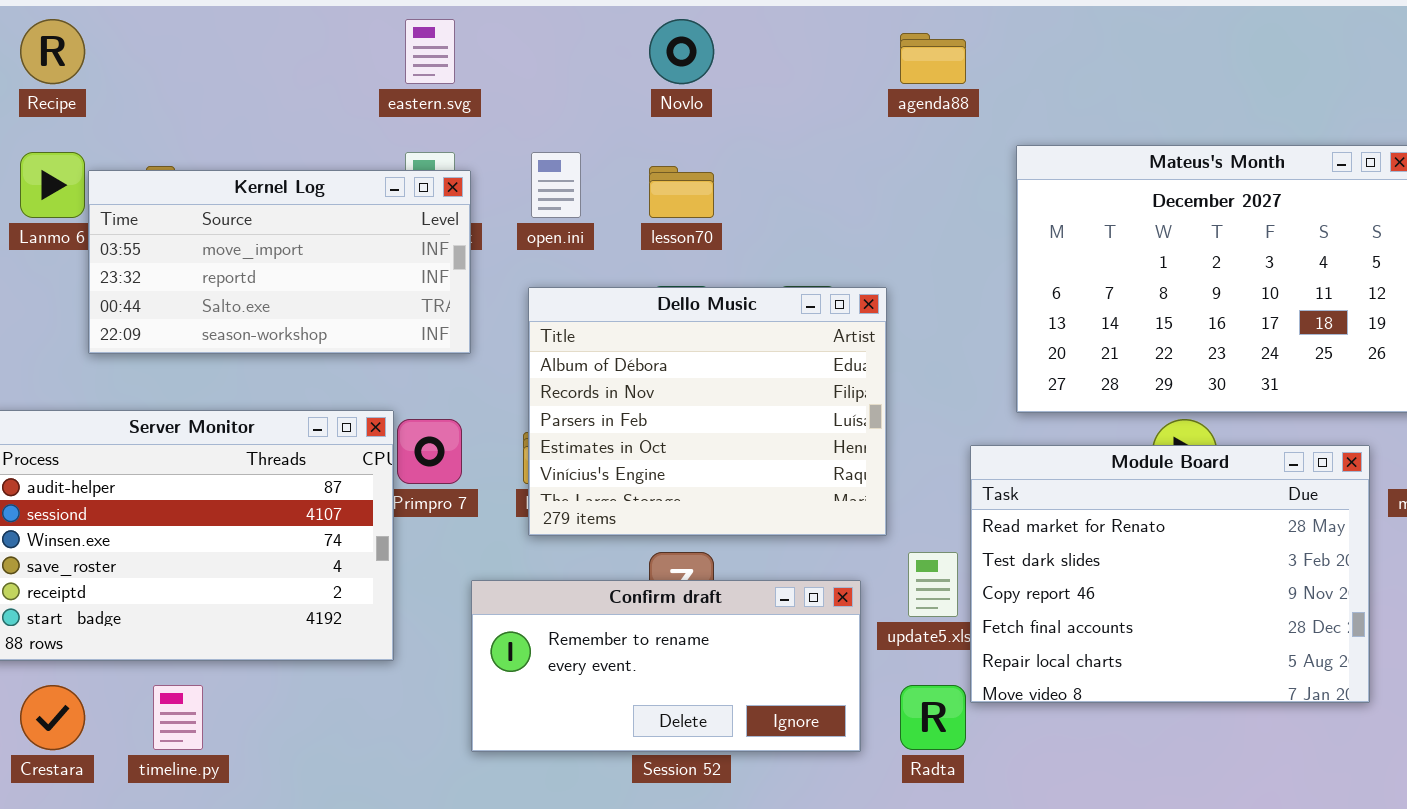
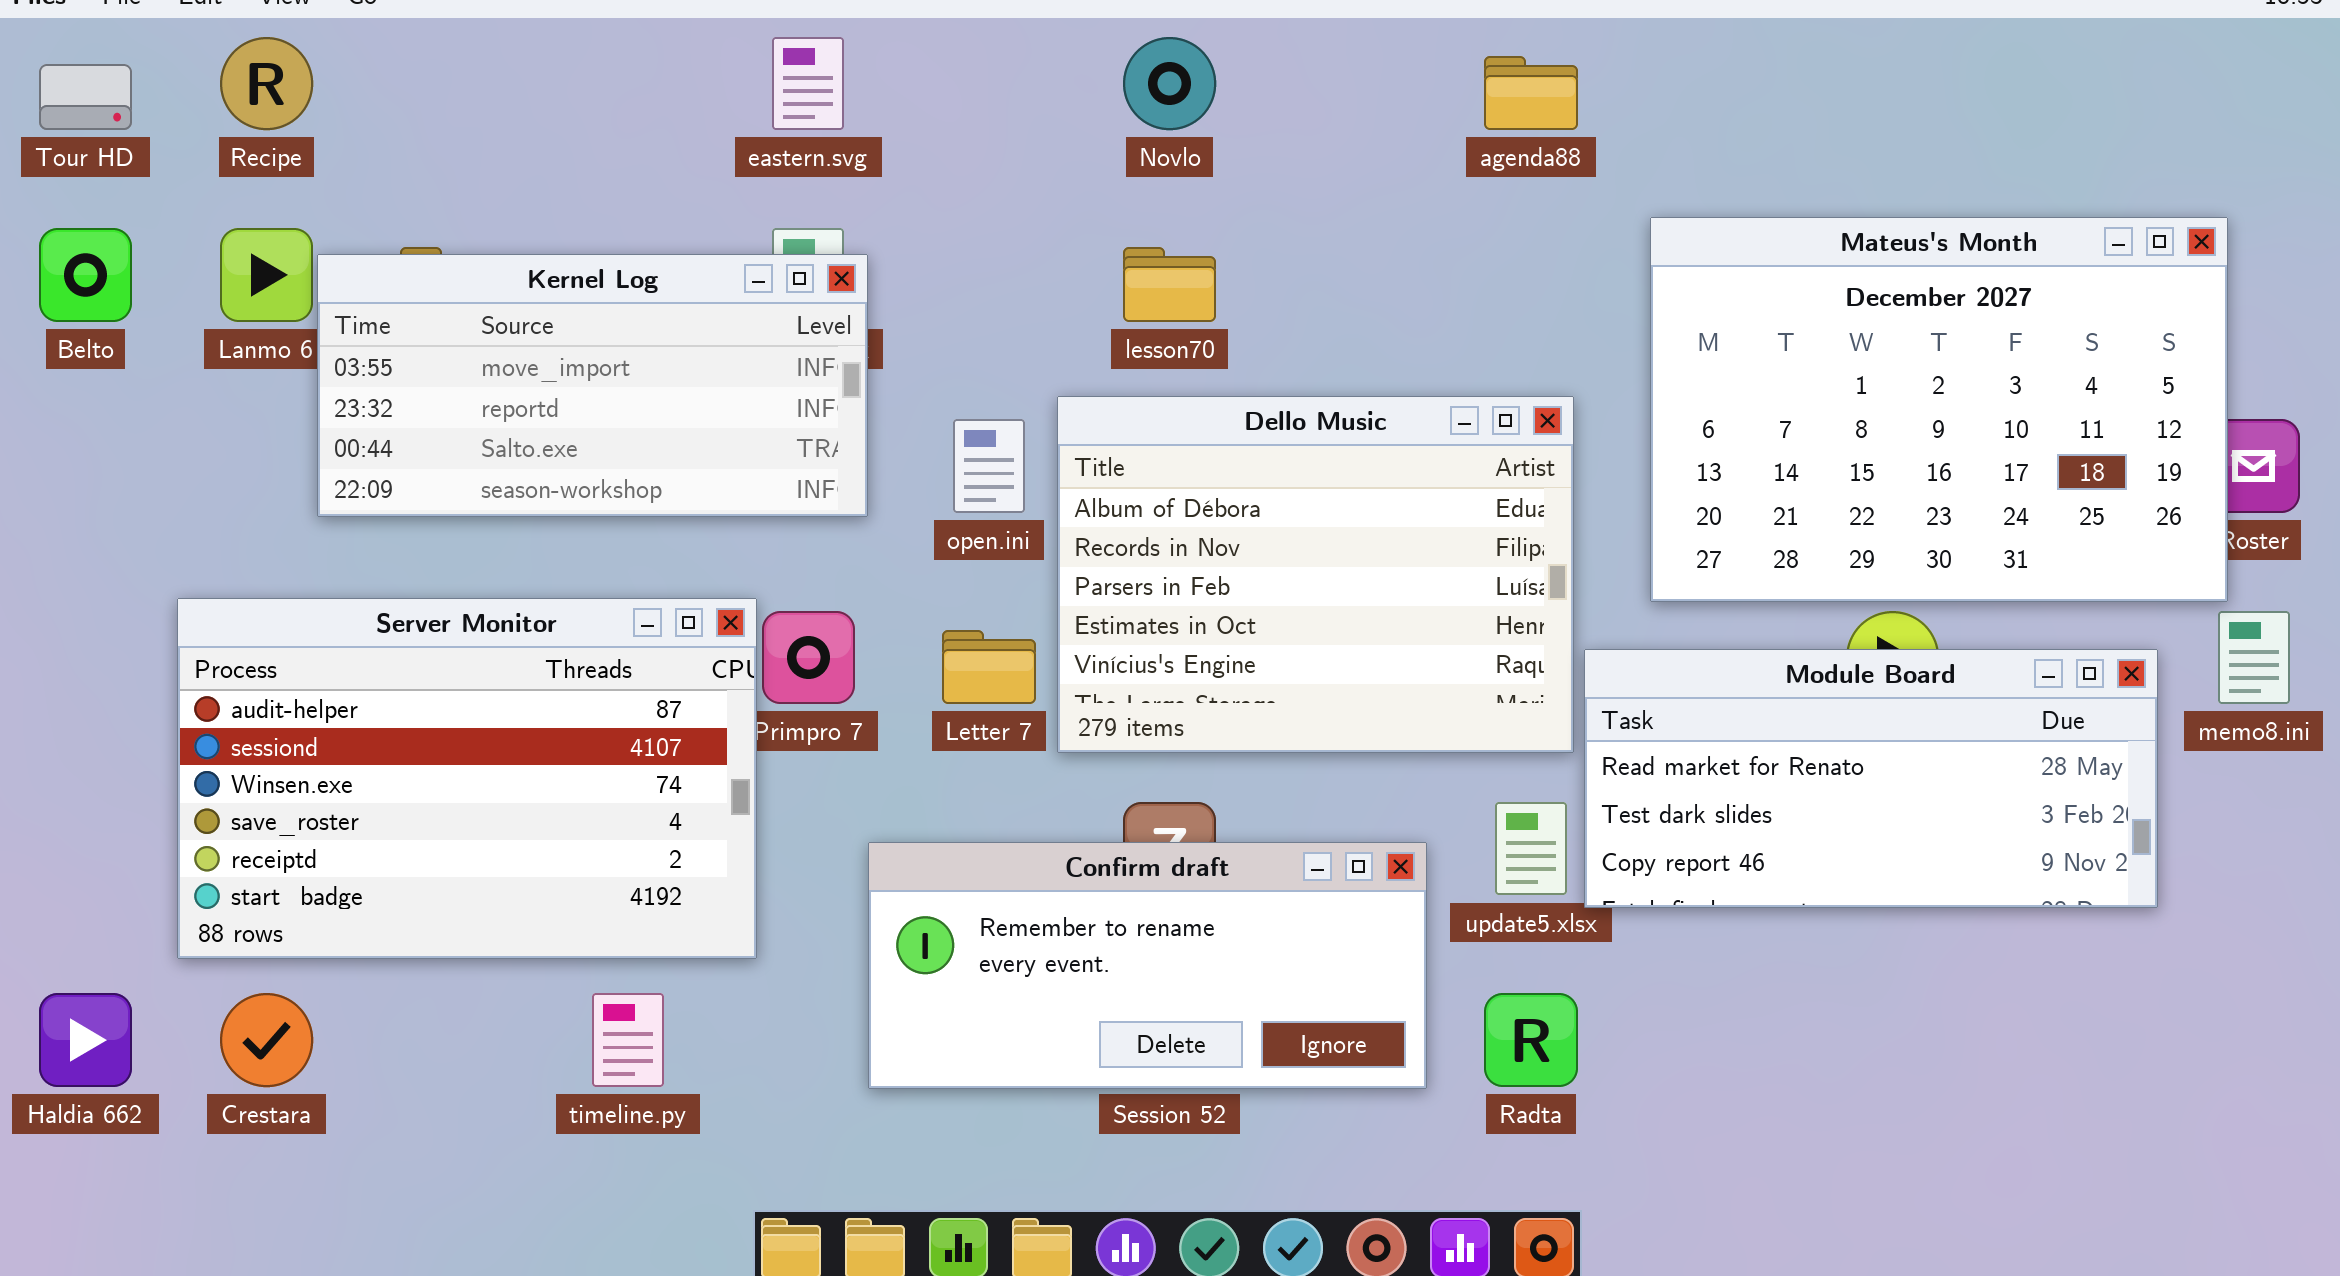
open.ini: [531,152,581,218] -> [953,419,1025,513], moved
Dello Music: [528,287,887,536] -> [1057,396,1574,753], moved
Module Board: [970,445,1370,703] -> [1584,649,2158,908], resized
timeline.py: [153,685,203,750] -> [592,993,664,1087], moved

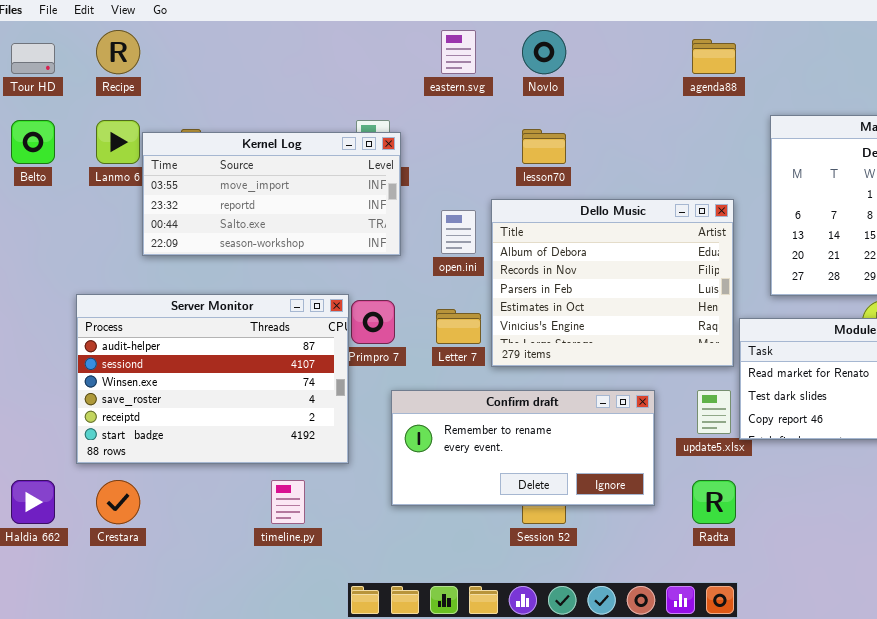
eastern.svg: [772,37,844,130] -> [441,30,476,74], moved
Confirm draft: [868,842,1427,1089] -> [391,390,655,506], moved

